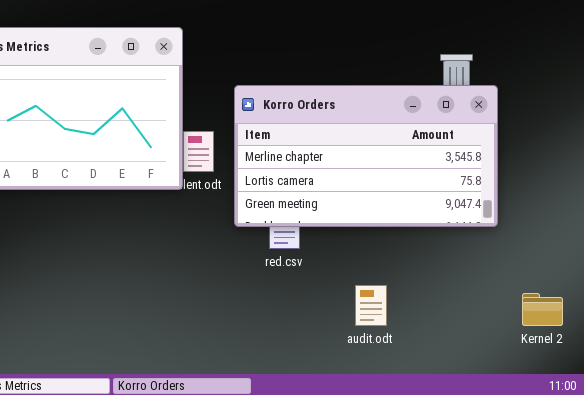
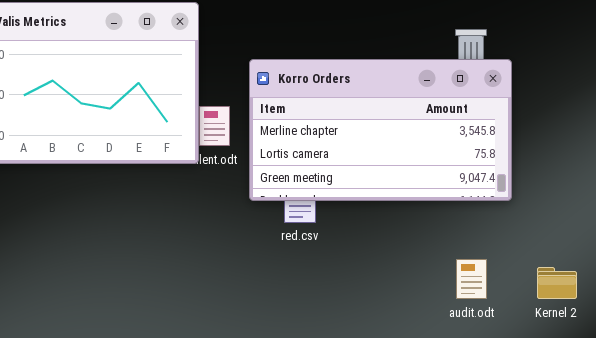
audit.odt: [355,285,387,326] -> [456,259,487,299], moved

